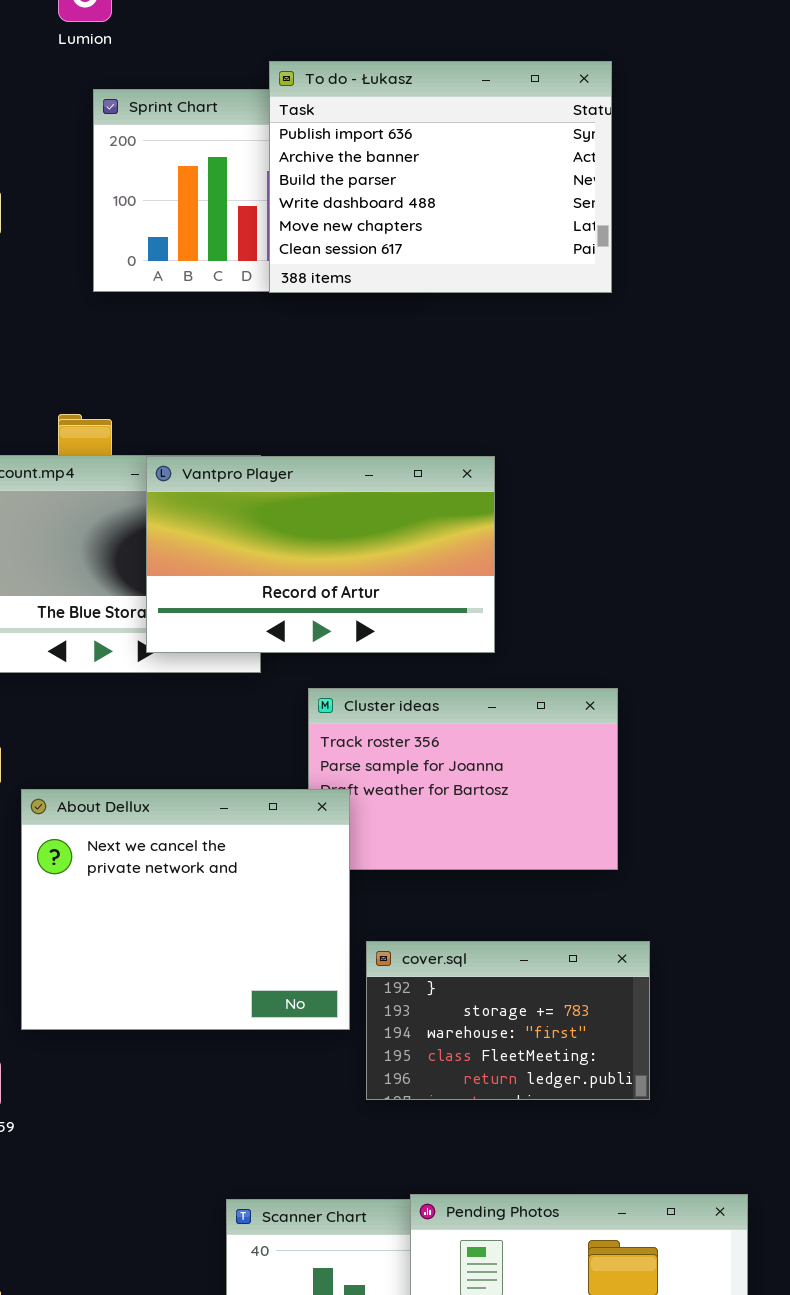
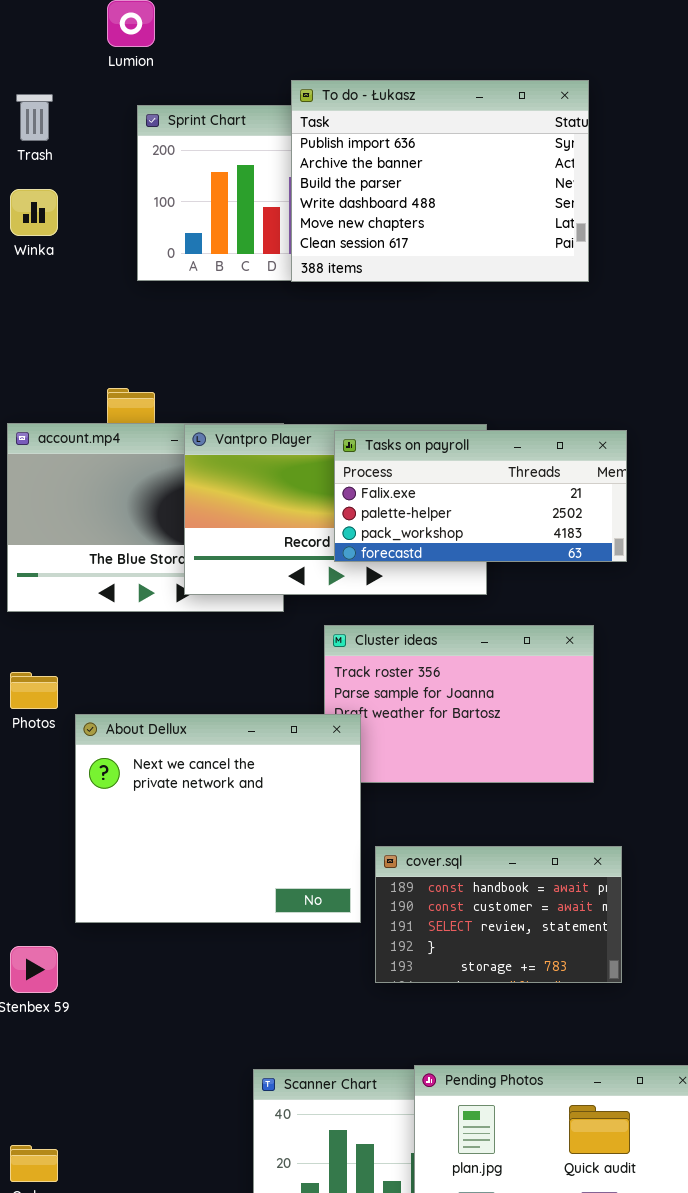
Tasks on payroll: none -> [334,430,627,562], opened
cover.sql: [366,941,650,1100] -> [375,846,622,983], scrolled up 3 rows

